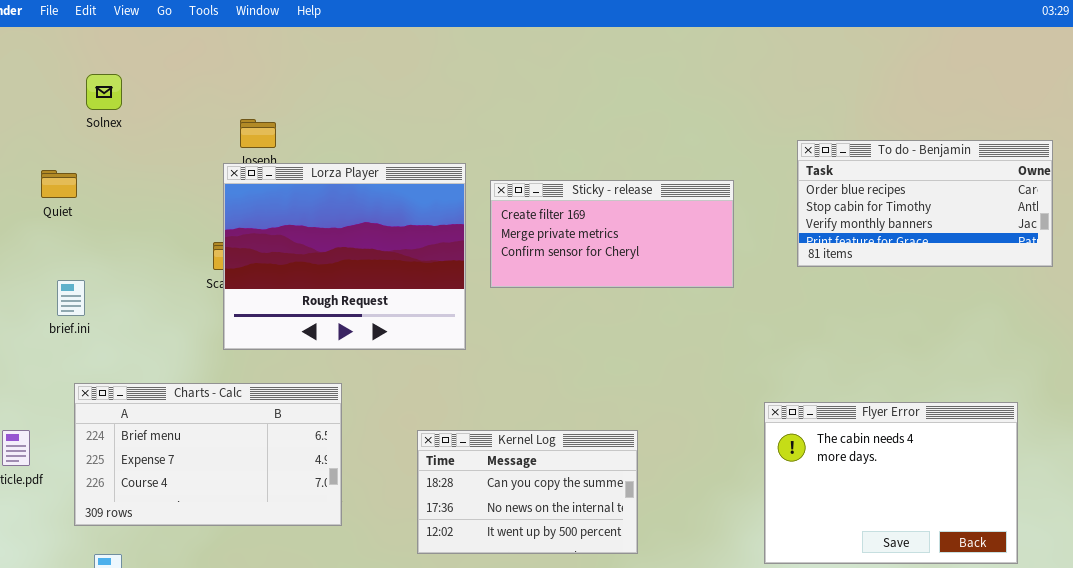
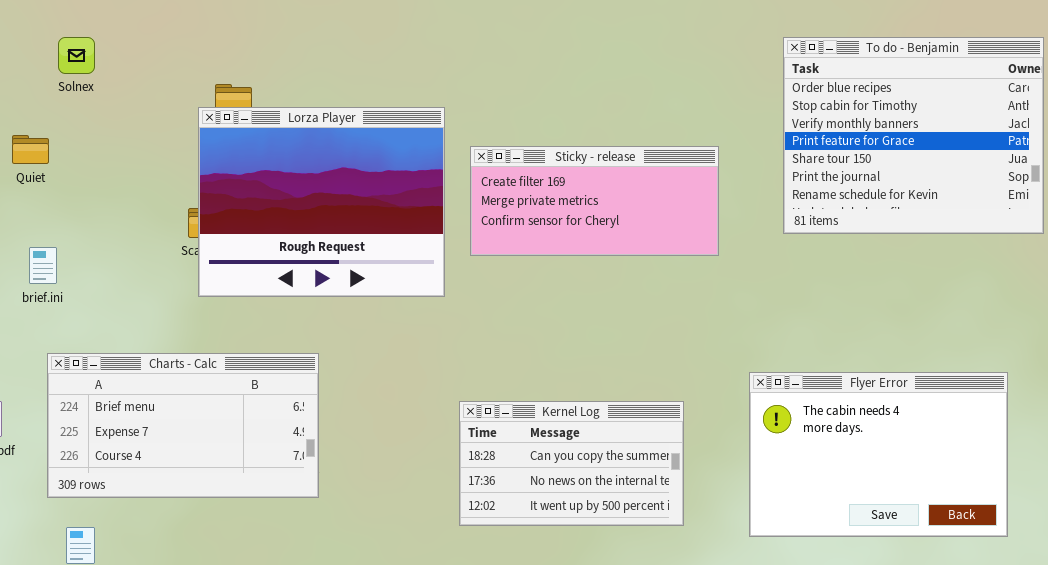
To do - Benjamin: [797,140,1053,267] -> [783,37,1044,234], resized
Lorza Player: [223,163,466,350] -> [198,107,445,297], moved
Kernel Log: [417,430,638,554] -> [459,401,684,526], moved

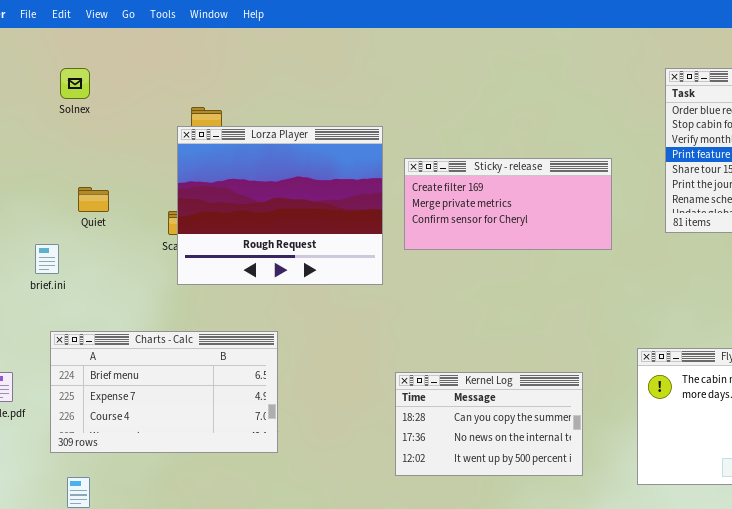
Quiet: [12,135,49,164] -> [78,187,109,212], moved

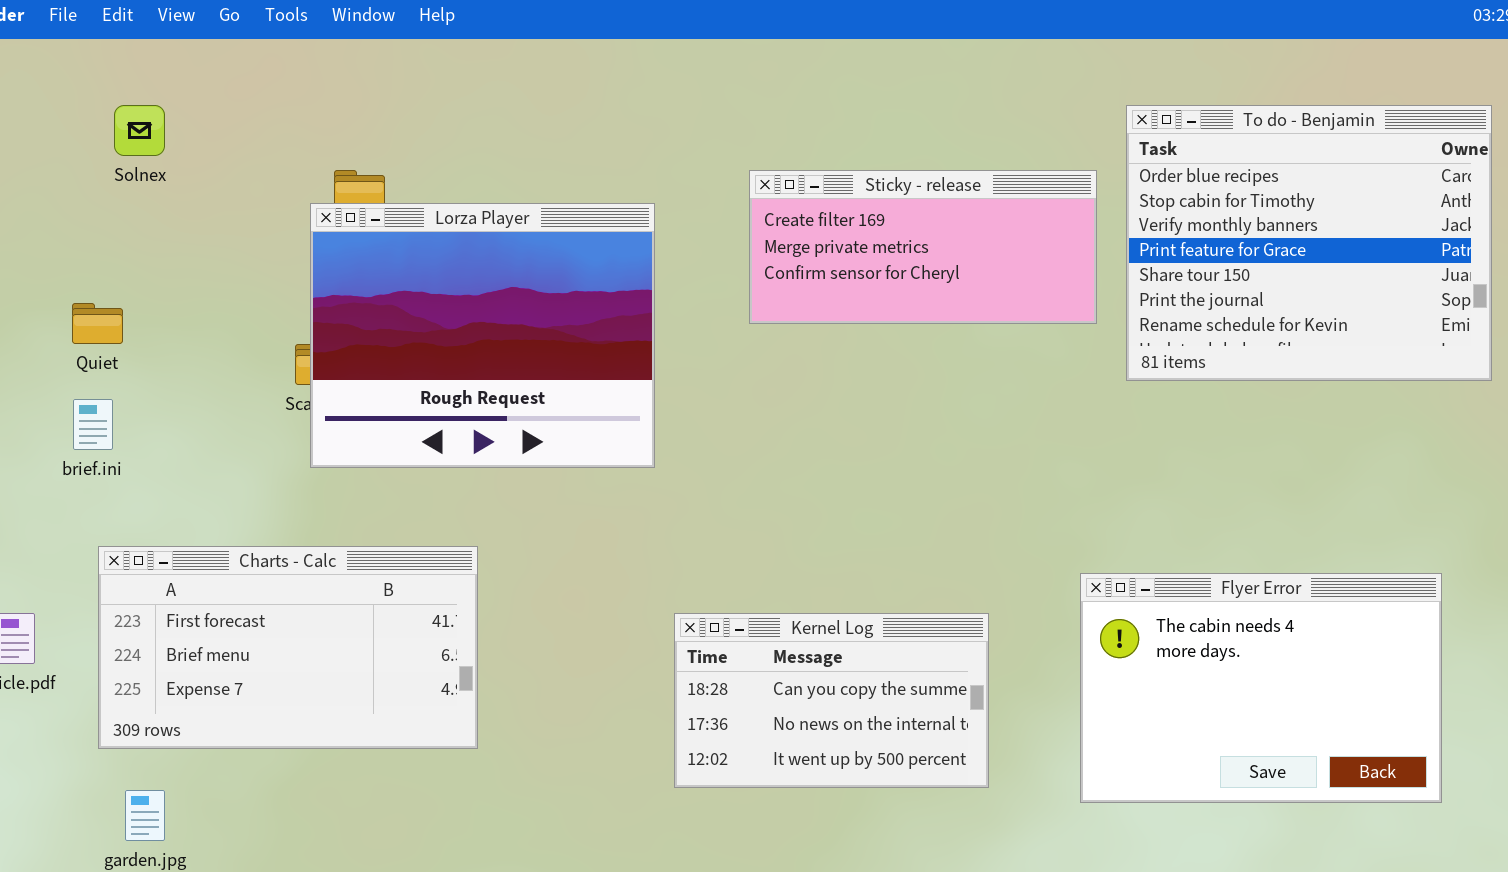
Sticky - release: [404,158,612,250] -> [749,170,1097,324], moved
Quiet: [78,187,109,212] -> [72,303,123,344], moved
Charts - Calc: [50,331,278,453] -> [98,546,478,749], scrolled up 1 row

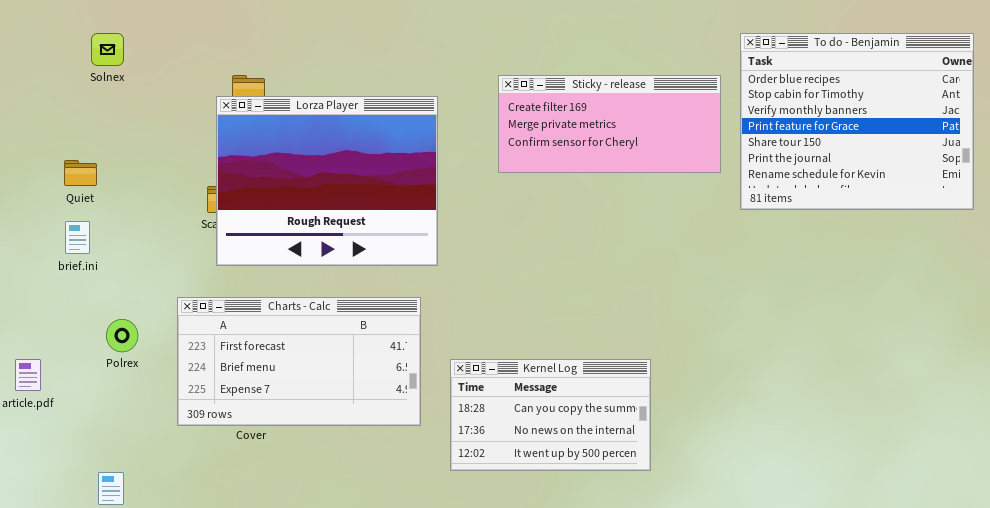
Charts - Calc: [98,546,478,749] -> [177,297,421,426], moved
Flyer Error: [1080,573,1442,803] -> none, closed

